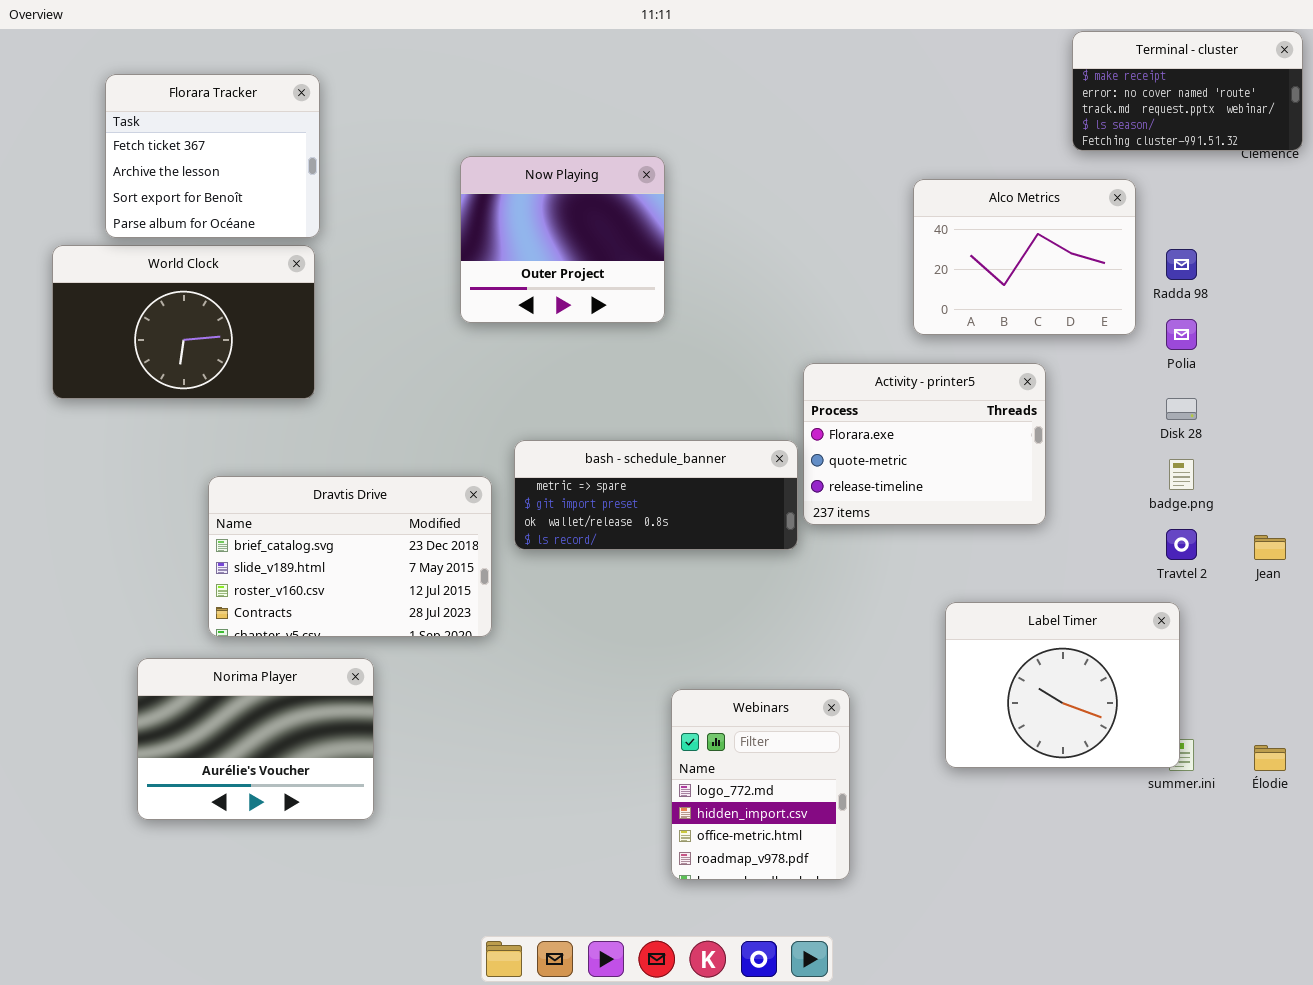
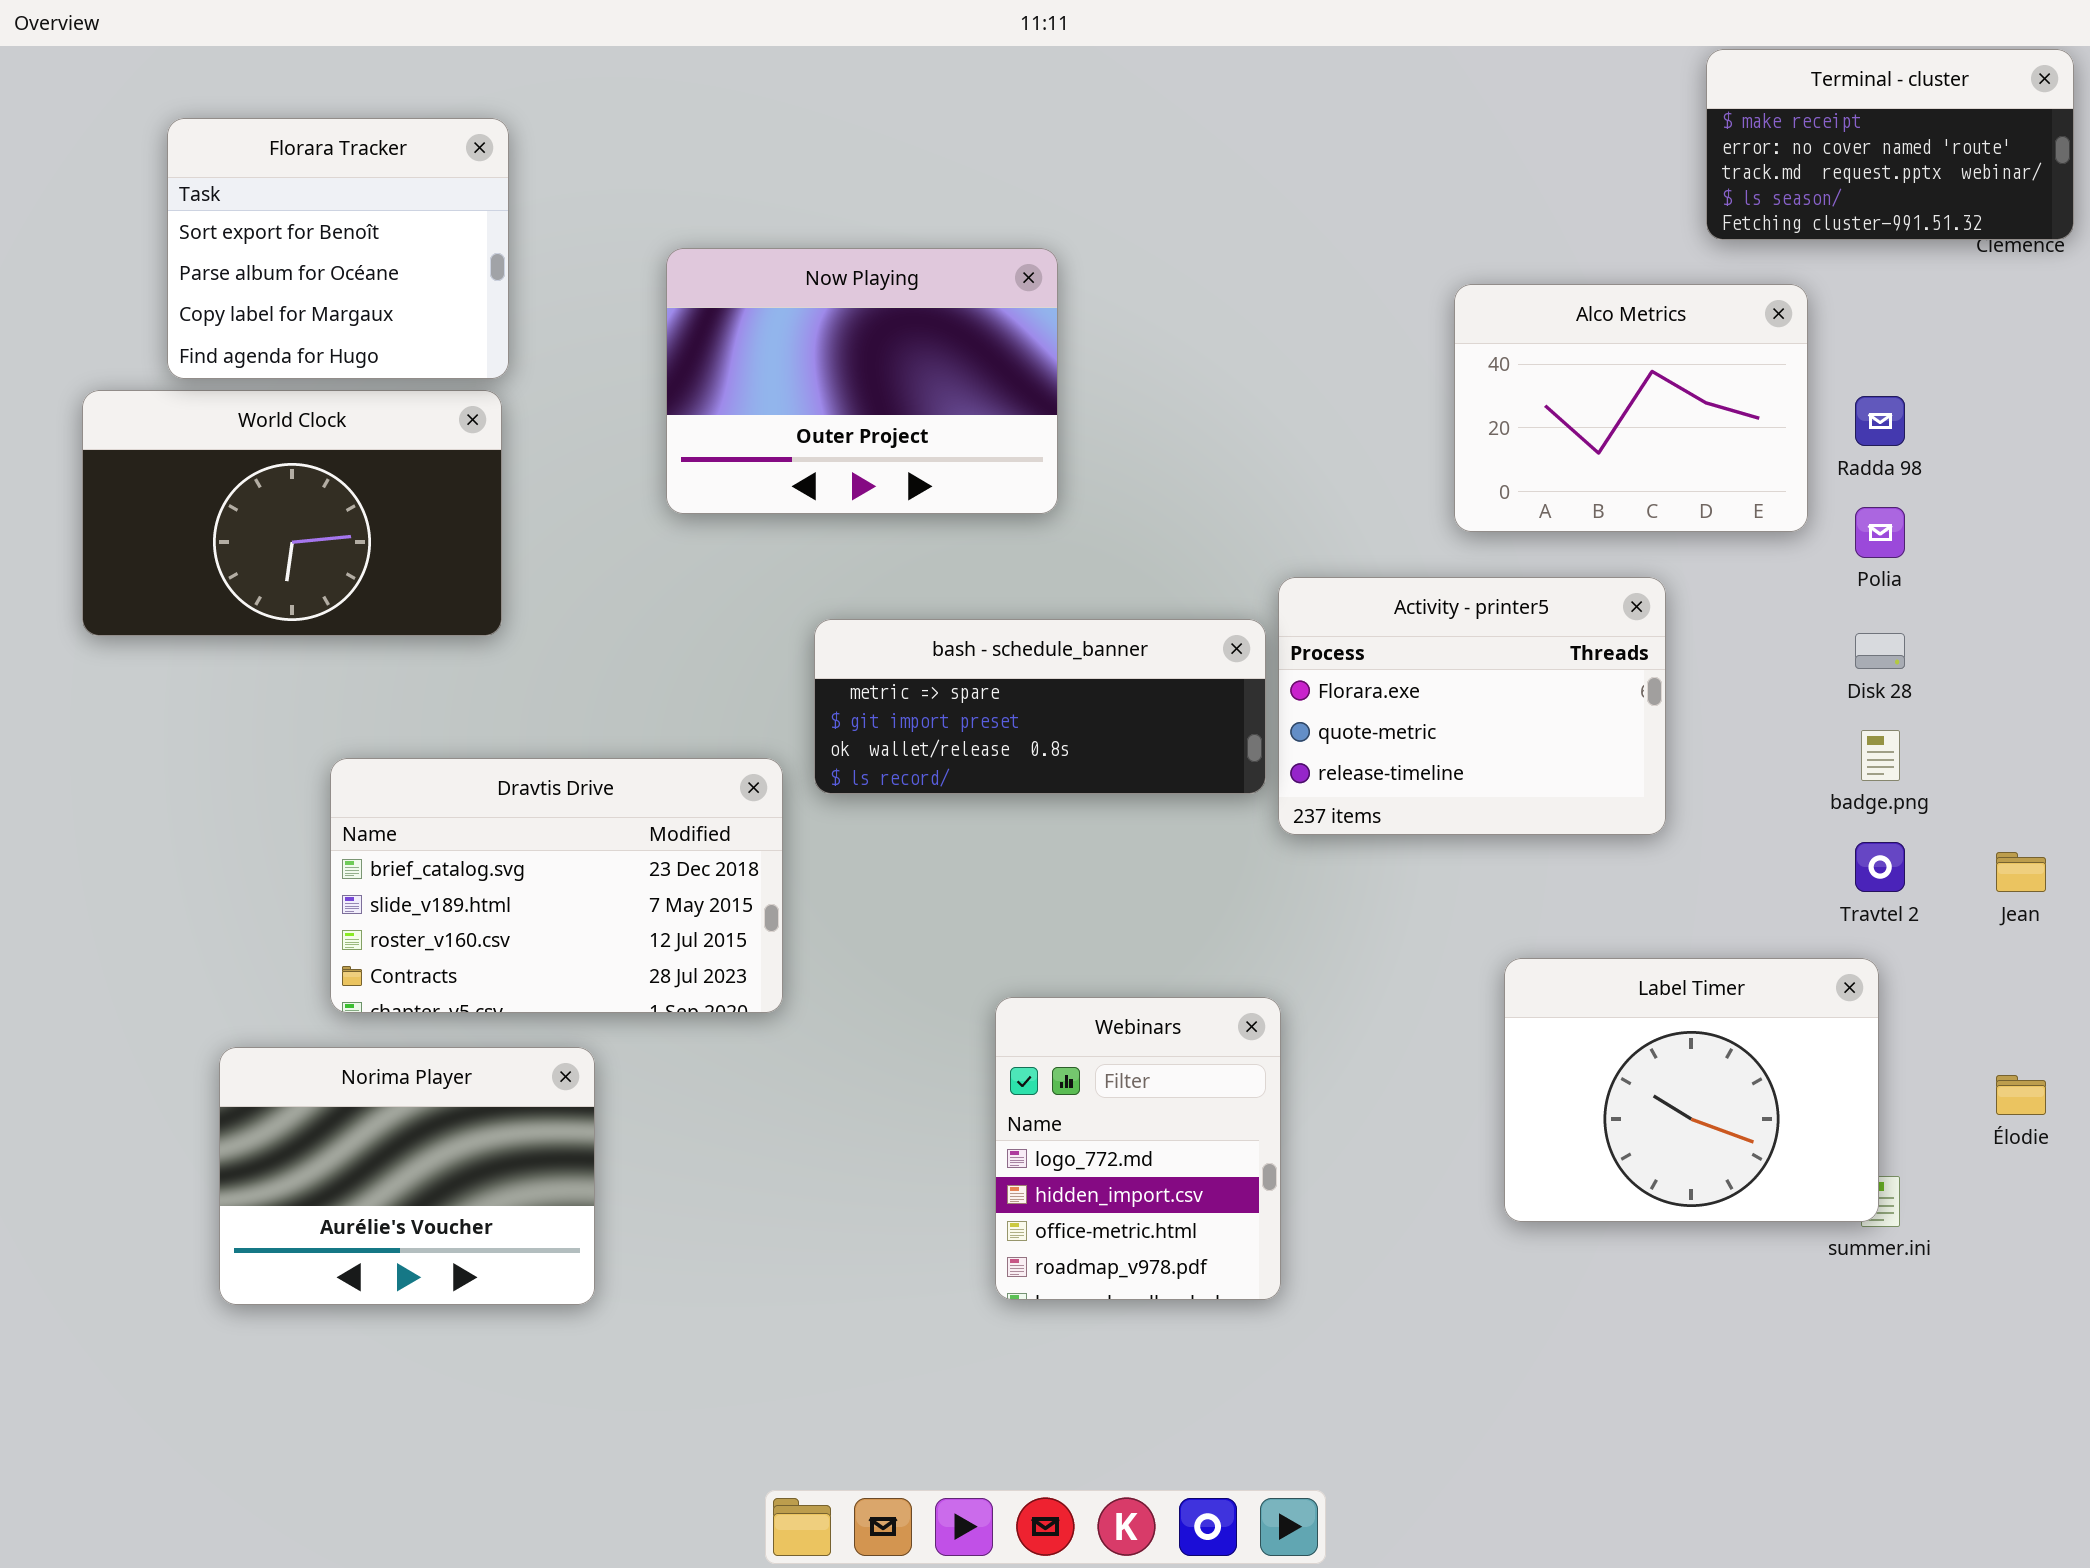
Florara Tracker: [105,74,320,238] -> [167,118,509,379], scrolled down 2 rows
Now Playing: [460,156,665,323] -> [666,248,1058,514], resized
bash - schedule_banner: [514,440,798,550] -> [814,619,1266,794], moved
Webinars: [671,689,850,880] -> [995,997,1281,1300], moved
Élodie: [1254,745,1286,771] -> [1996,1075,2046,1115], moved

